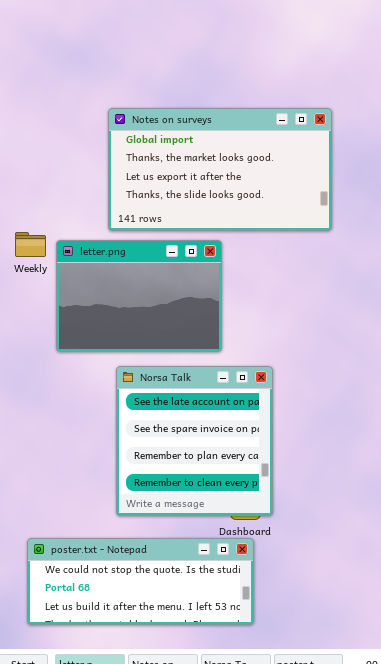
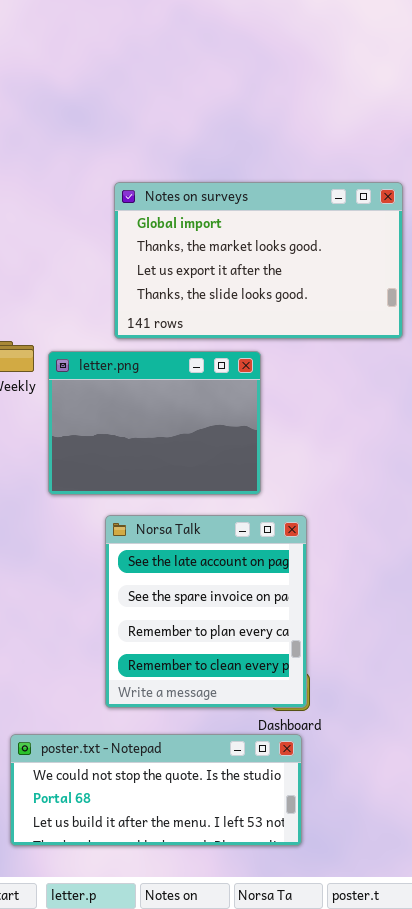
Norsa Talk: [116,366,273,516] -> [105,515,307,708], moved

